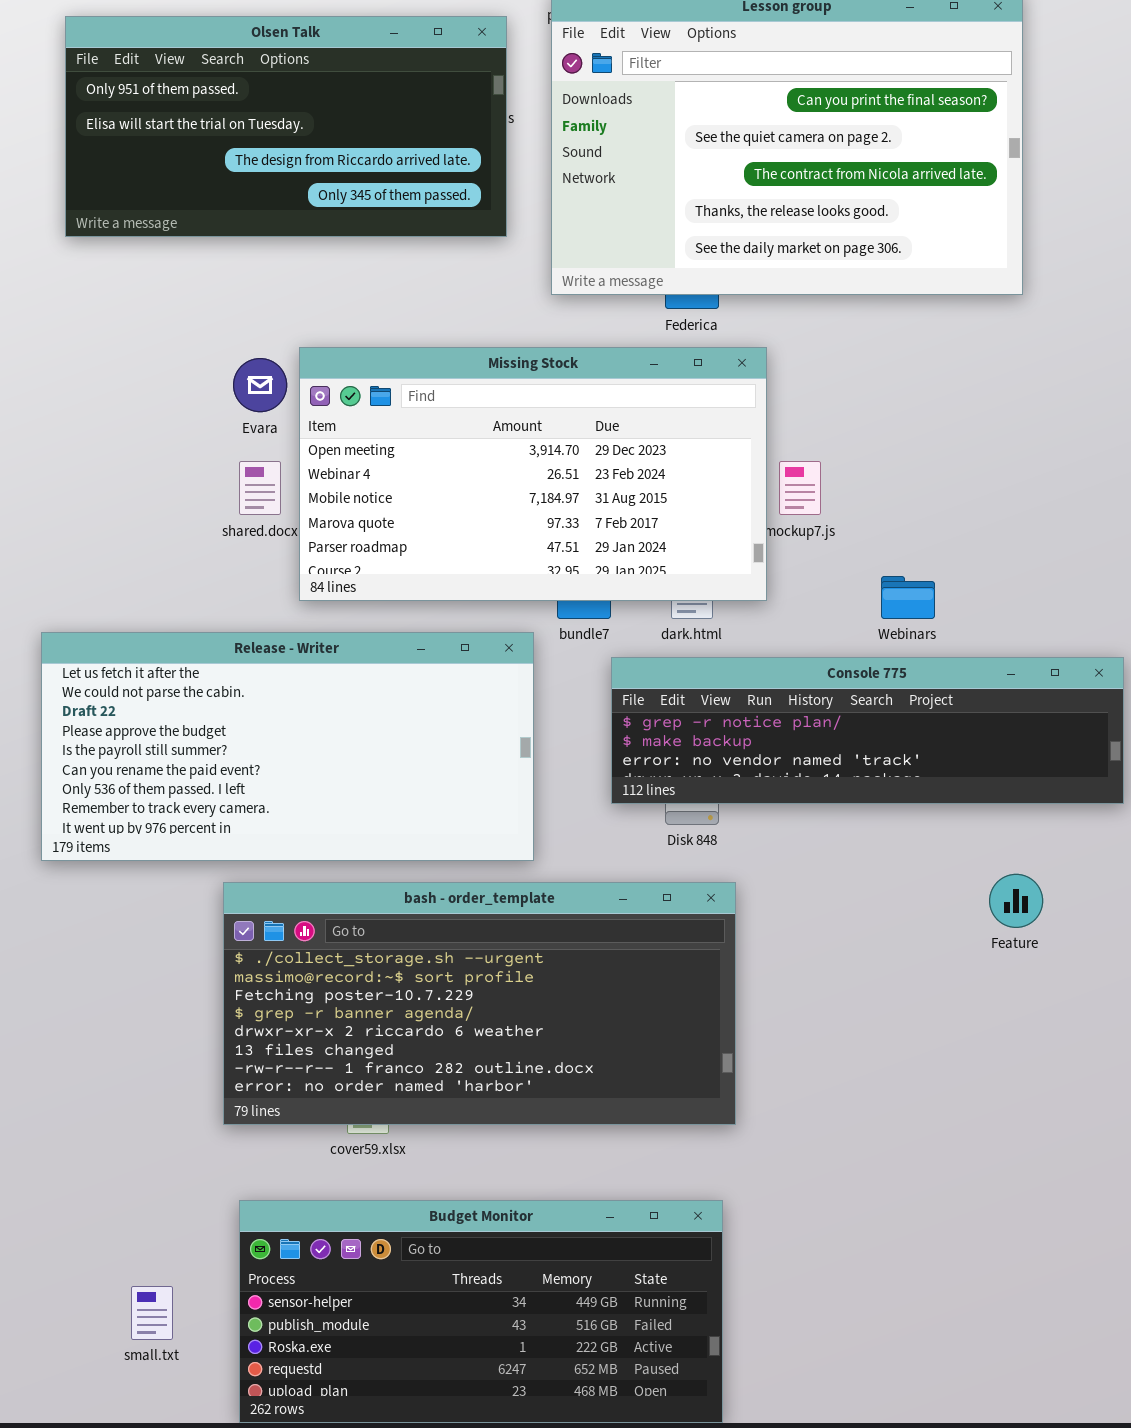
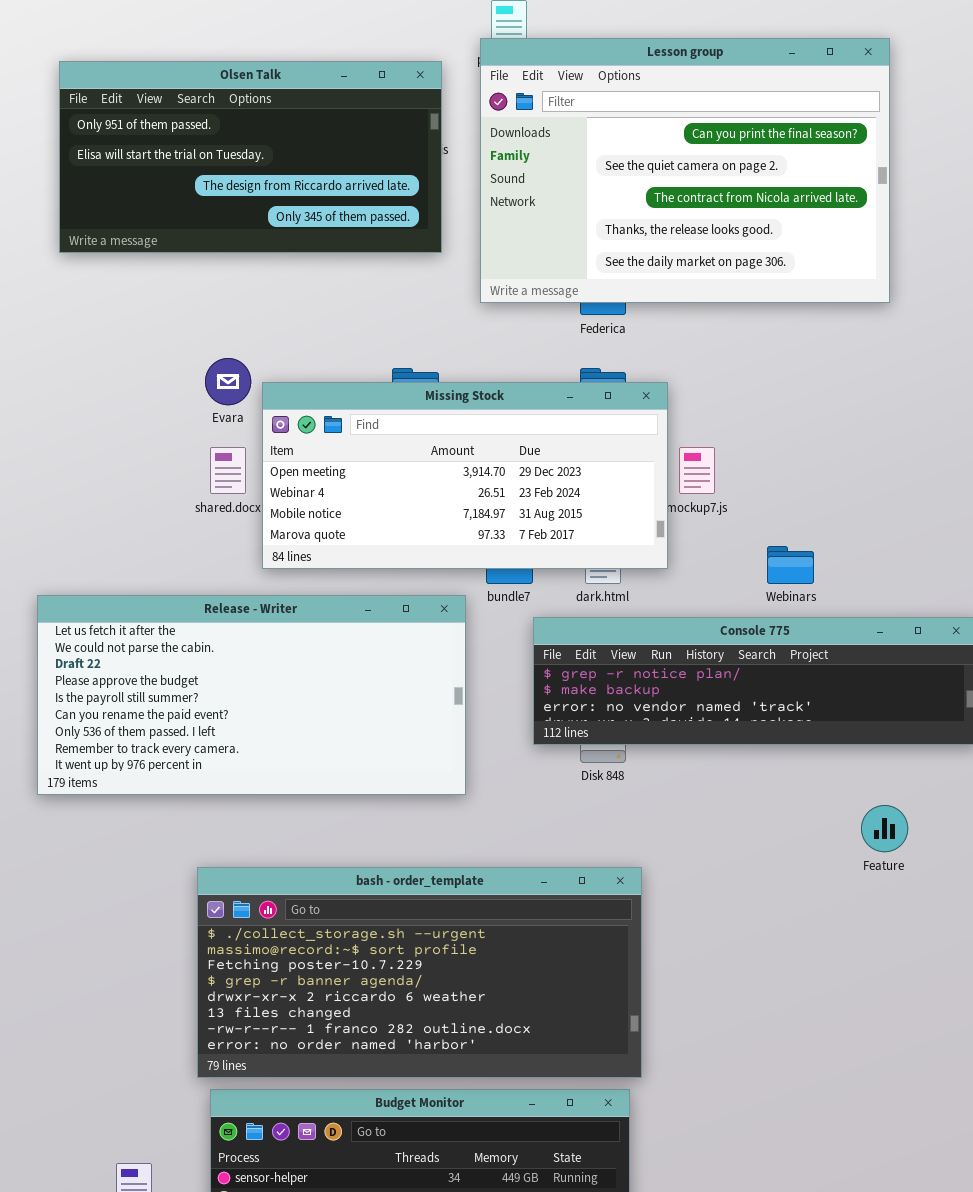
Missing Stock: [299,347,767,601] -> [262,382,668,569], resized
bash - order_template: [223,882,736,1125] -> [197,867,642,1078], moved

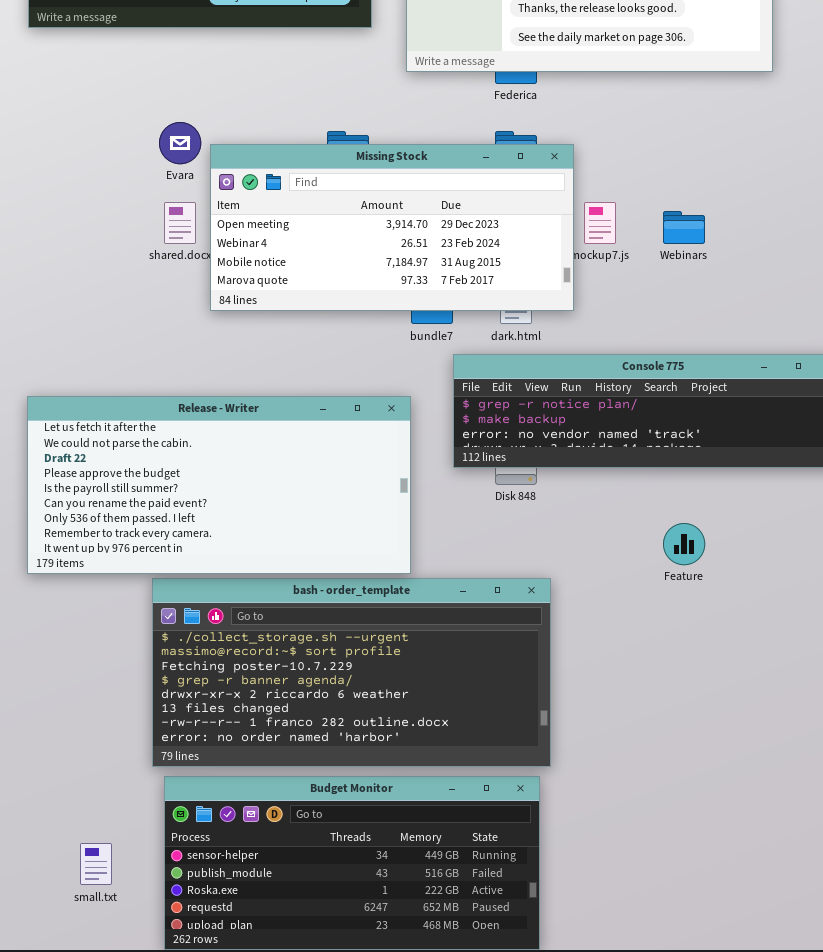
Webinars: [767,546,814,584] -> [663,211,705,244], moved
Release - Writer: [37,595,466,795] -> [27,396,411,574], moved
Feature: [861,805,908,852] -> [663,523,705,565], moved

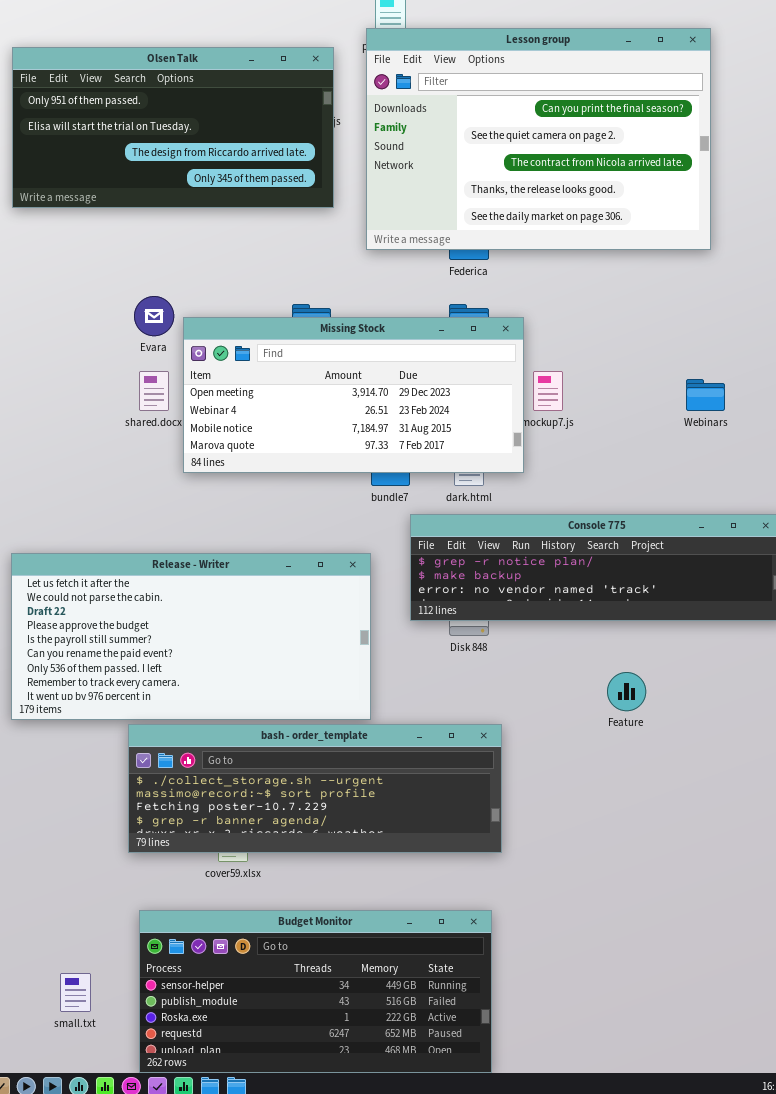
Webinars: [663,211,705,244] -> [686,379,725,411], moved
bash - order_template: [152,578,551,767] -> [128,724,502,853], resized

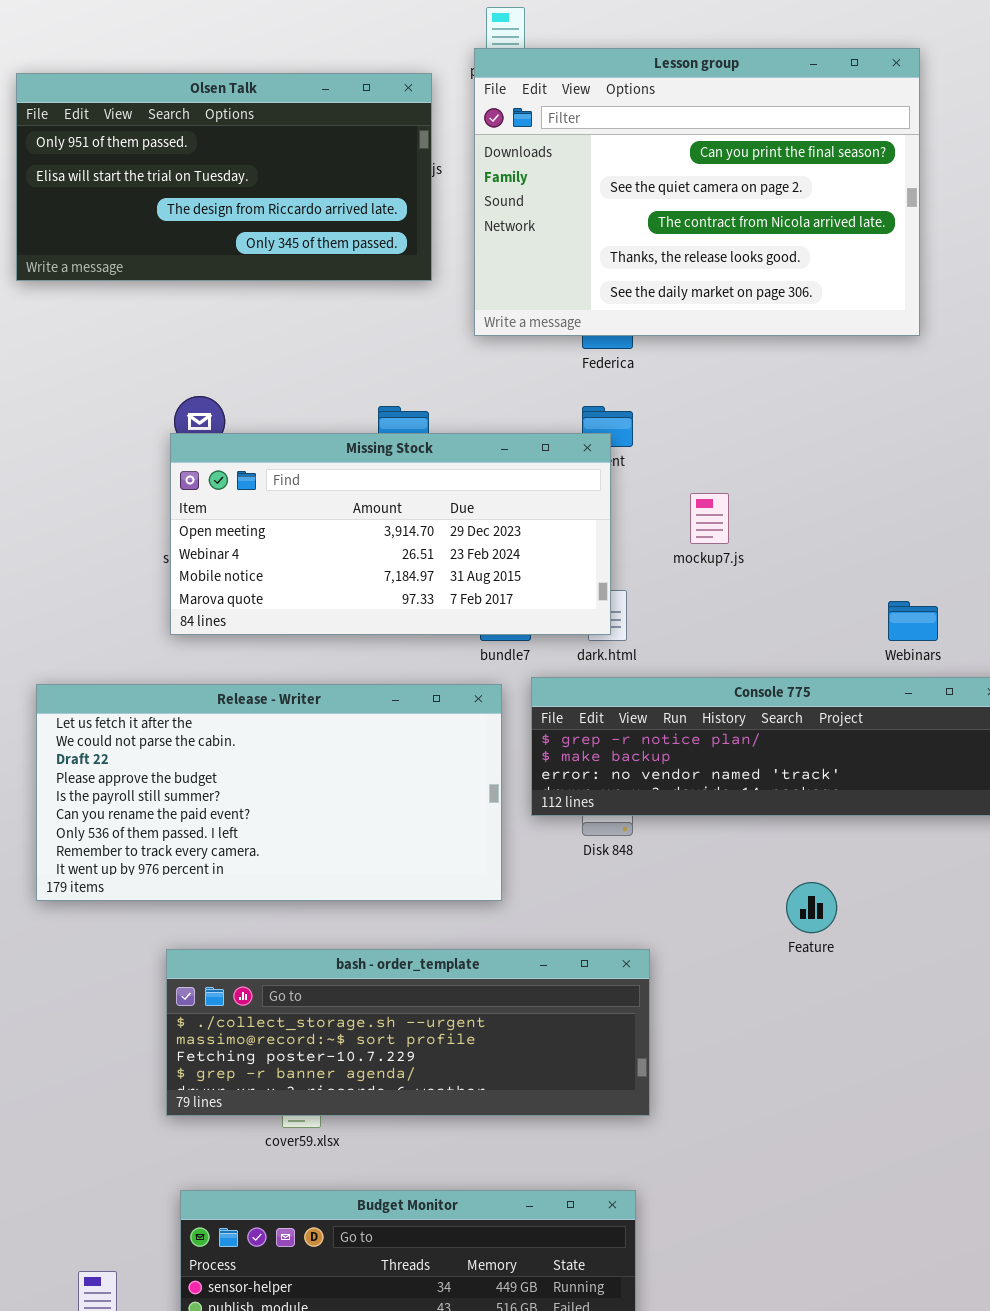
Missing Stock: [183,317,524,473] -> [170,433,611,635], moved
Webinars: [686,379,725,411] -> [888,601,938,641], moved
Release - Writer: [11,553,371,720] -> [36,684,502,901], moved

